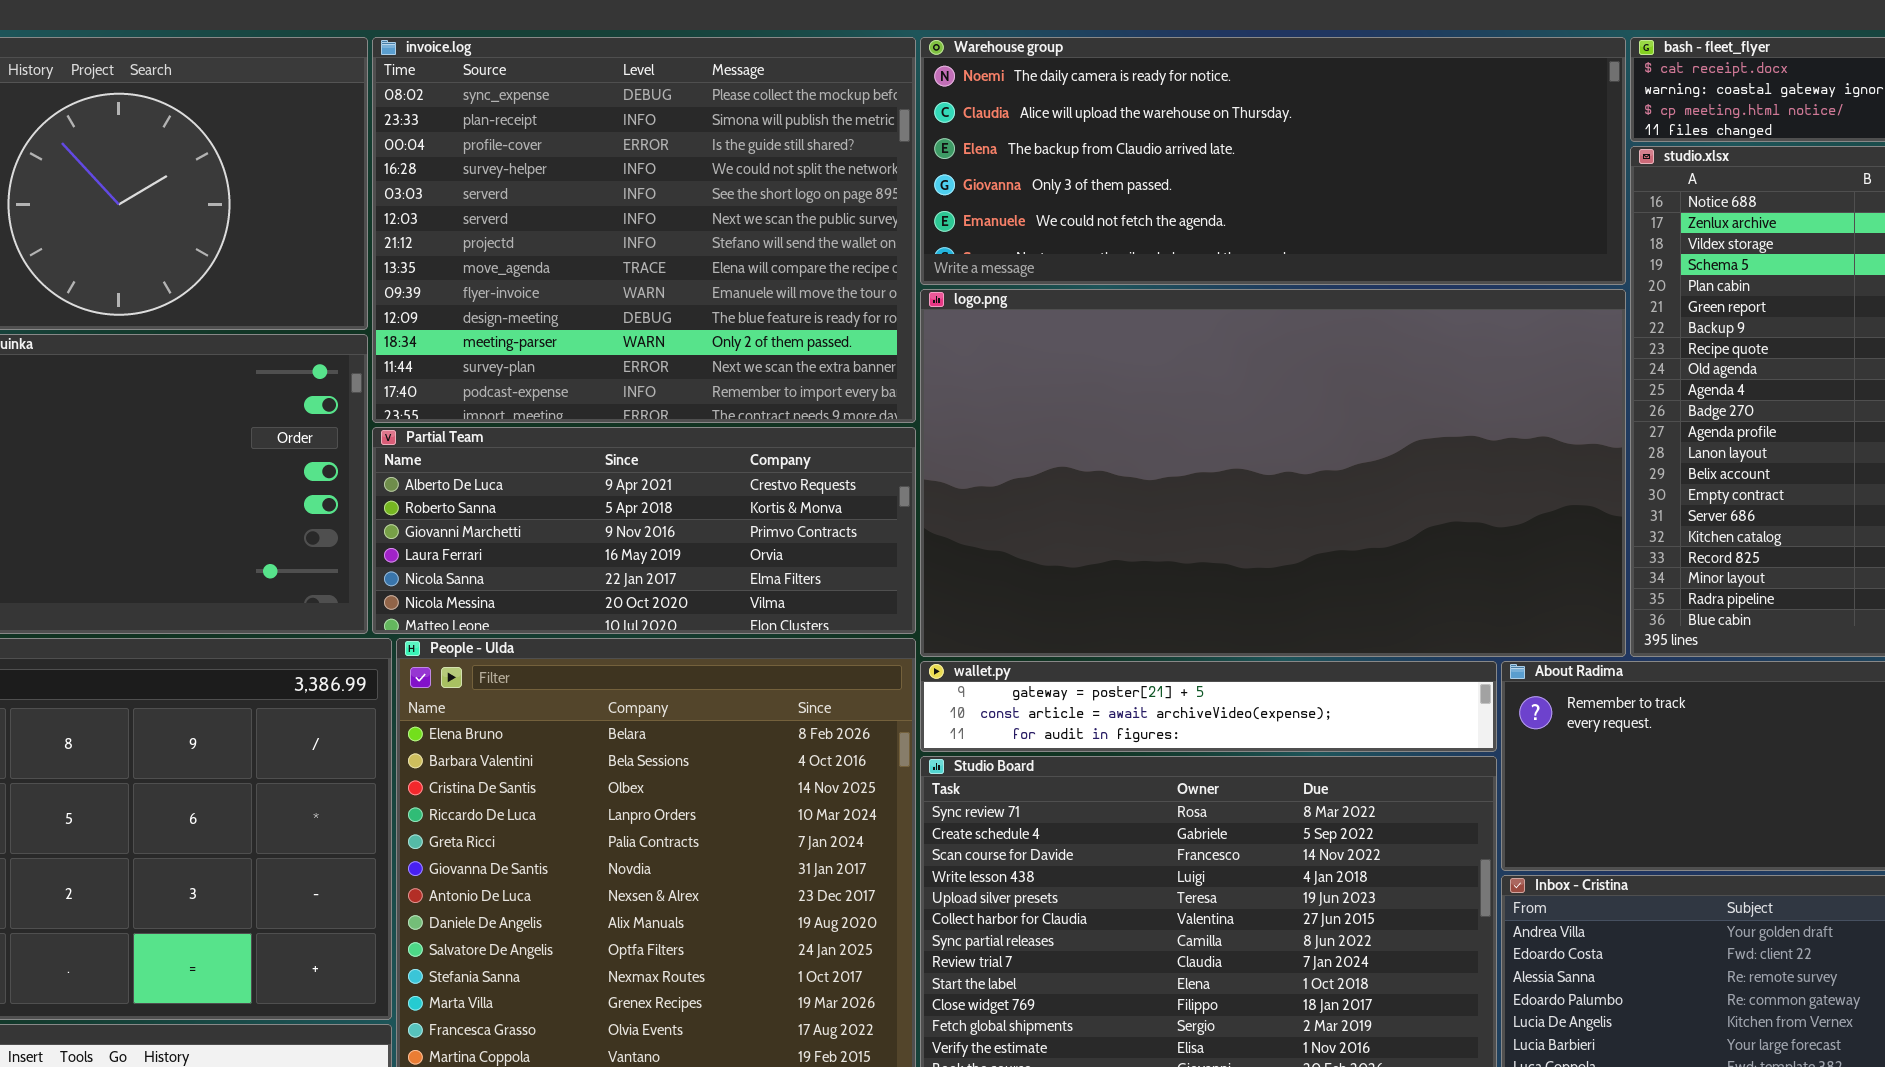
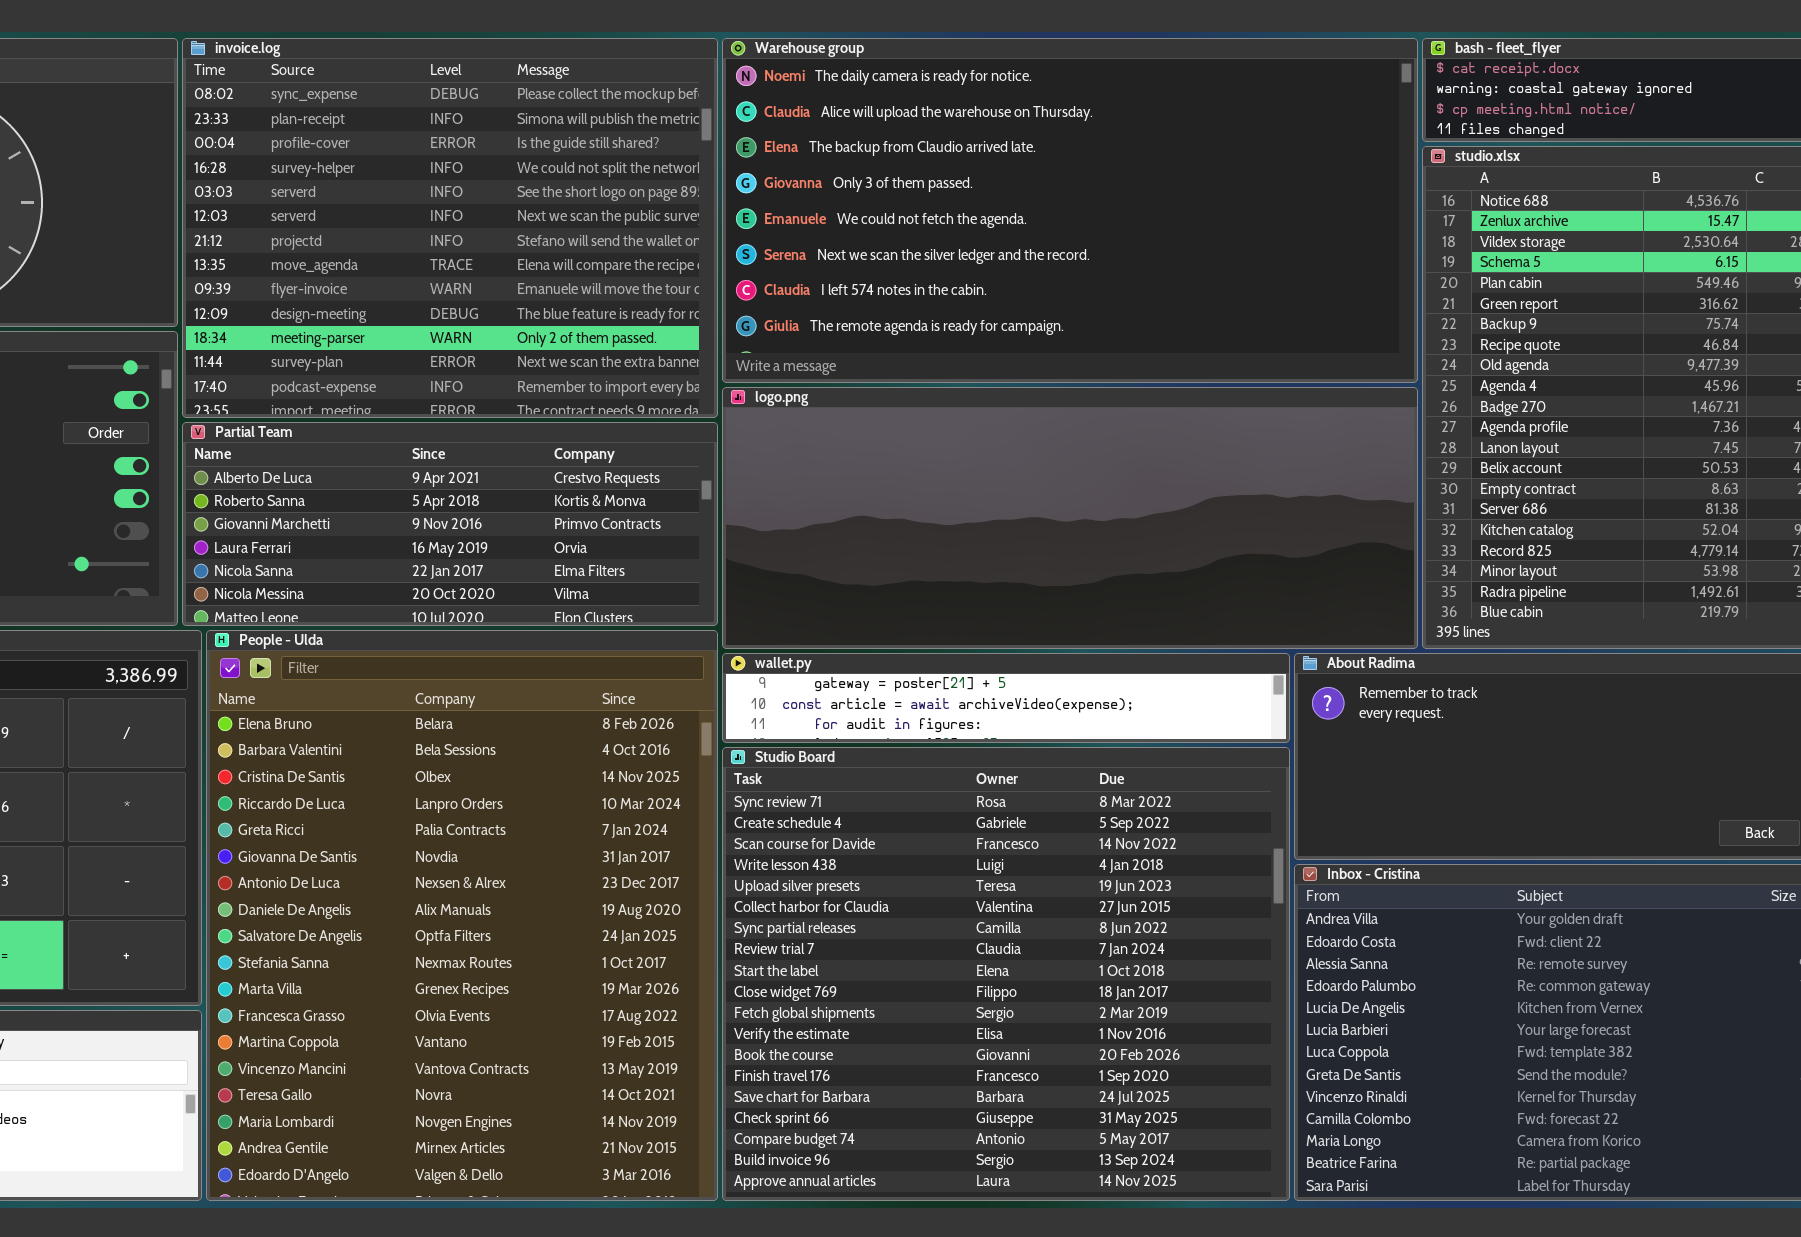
Warehouse group: [920,37,1626,285] -> [722,38,1418,383], resized
logo.png: [920,289,1626,657] -> [722,387,1418,649], resized

